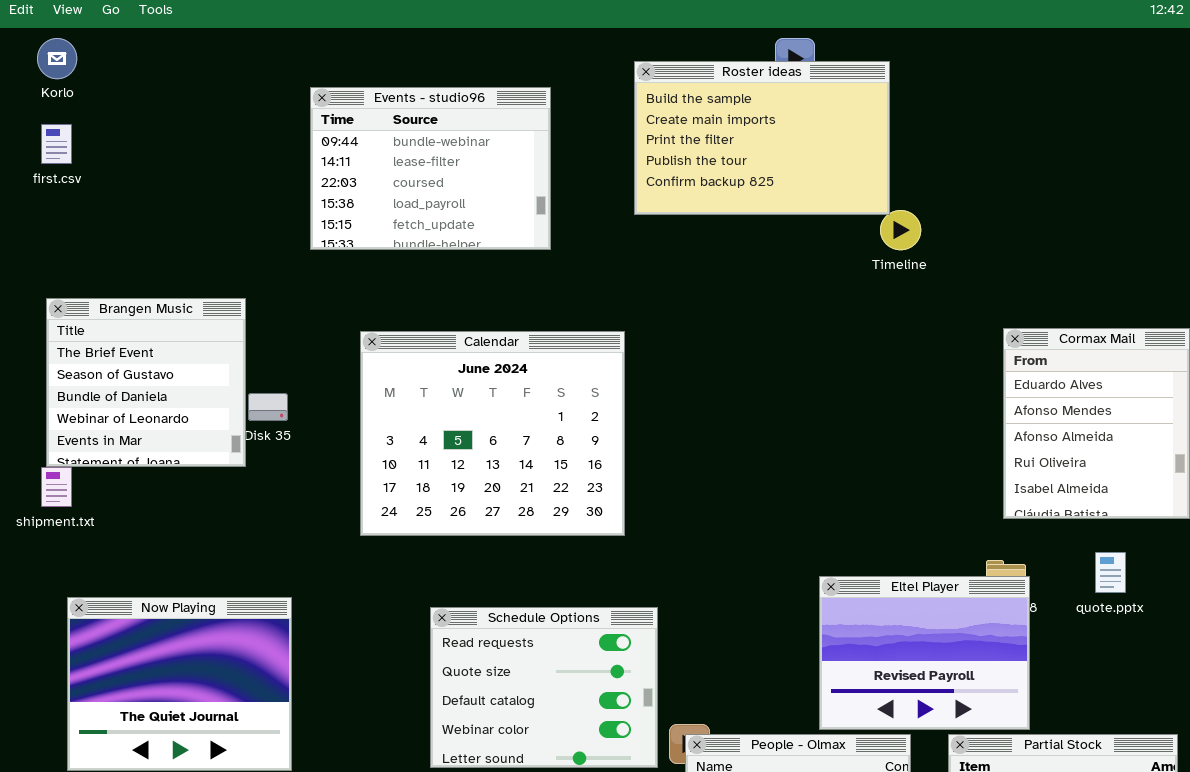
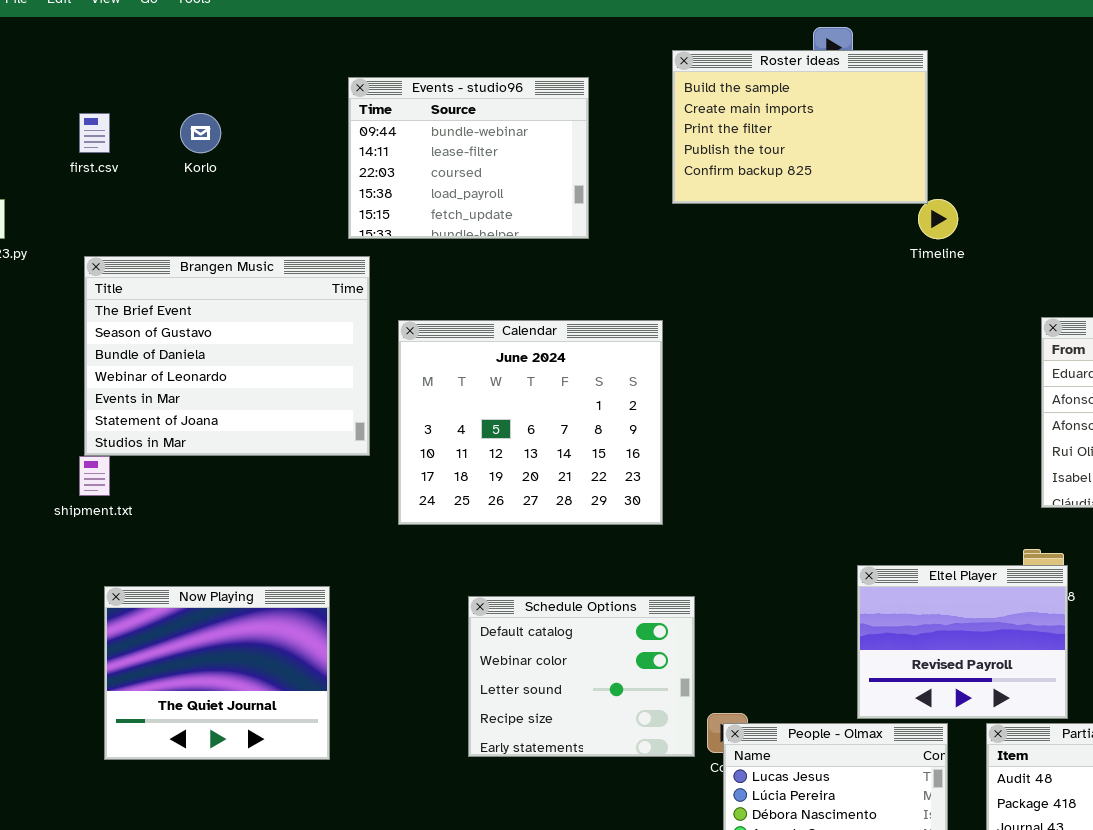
Korlo: [37,38,77,79] -> [180,113,221,153], moved
Brangen Music: [46,298,246,467] -> [84,256,370,456], resized
Schedule Options: [430,607,658,768] -> [468,596,695,757], scrolled down 2 rows

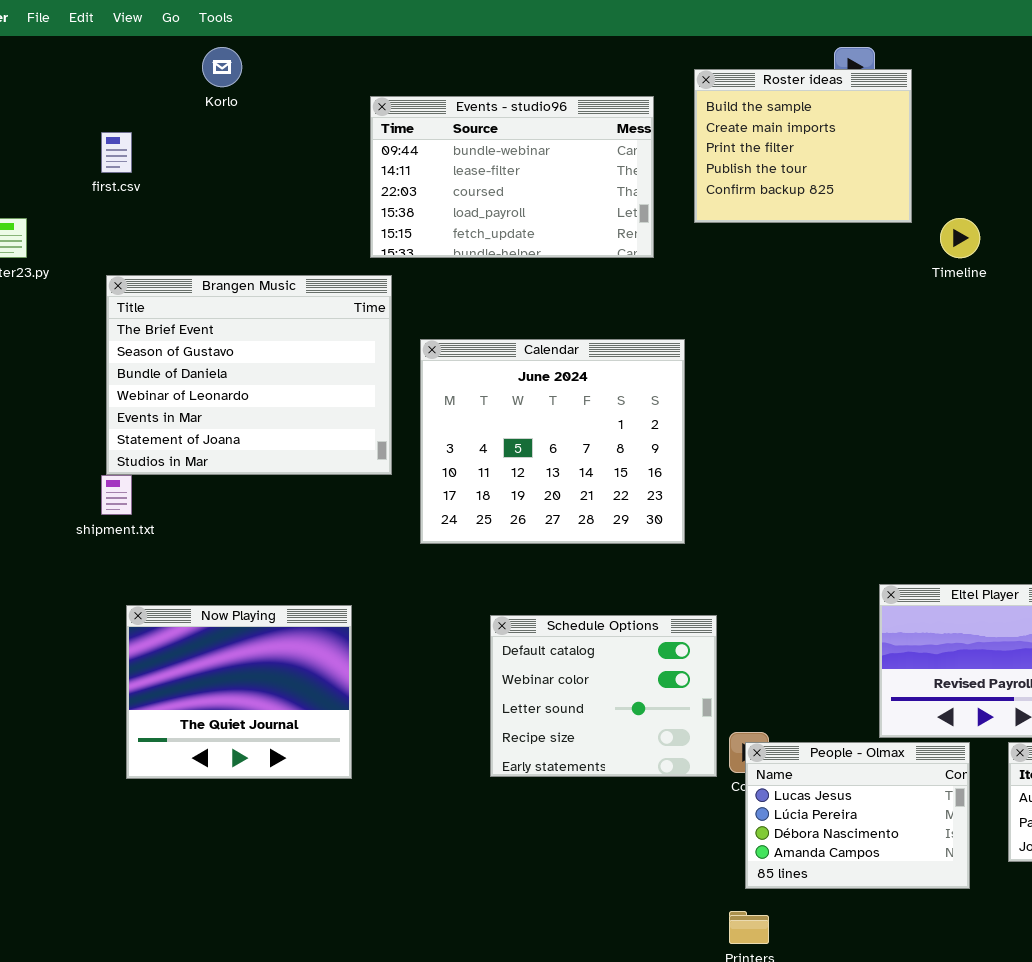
Roster ideas: [672,50,928,204] -> [694,69,912,223], resized
Events - studio96: [348,77,589,239] -> [370,96,654,258], resized
Korlo: [180,113,221,153] -> [202,47,242,87], moved

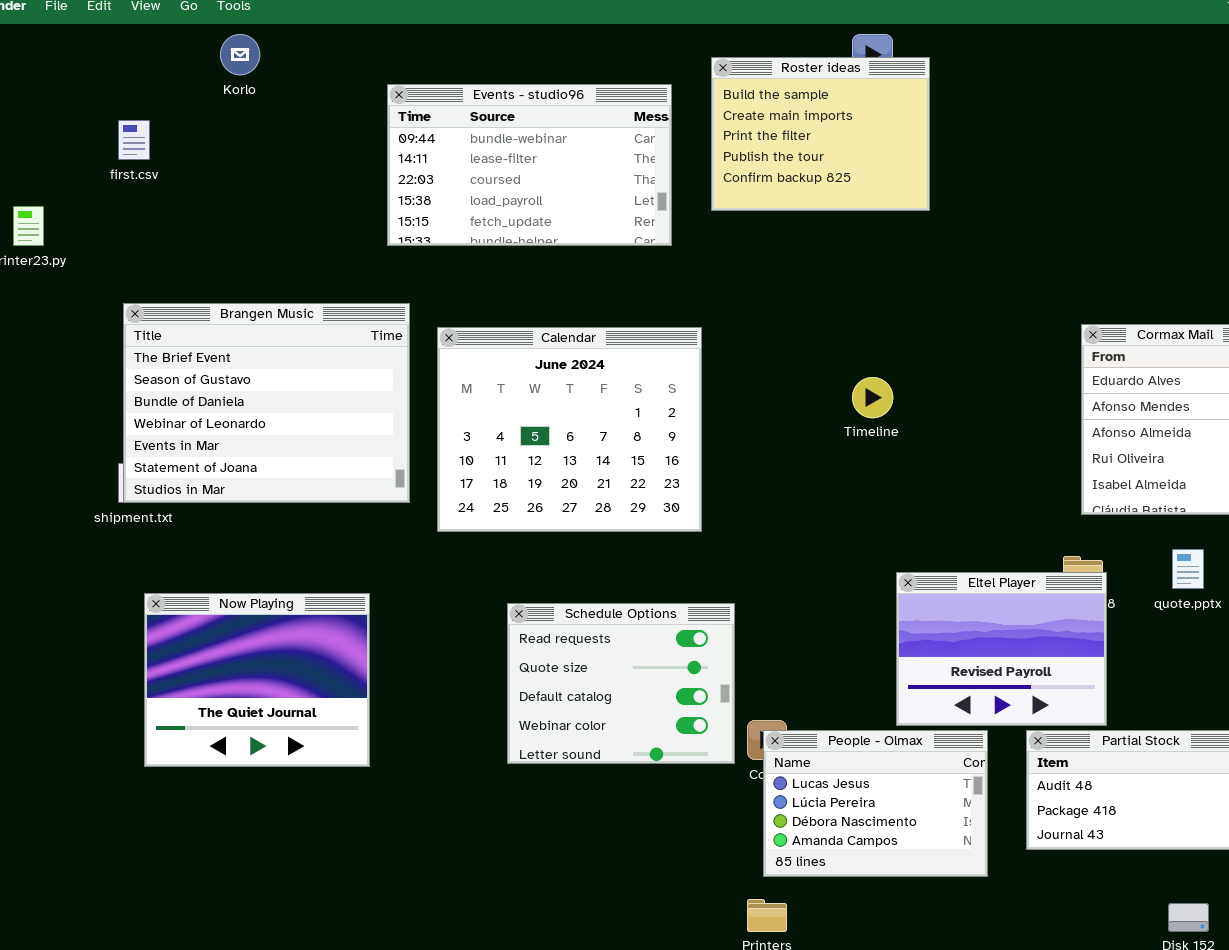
Timeline: [940,218,980,258] -> [852,377,893,418], moved
Brangen Music: [106,275,392,475] -> [123,303,410,503], moved
Schedule Options: [490,615,717,777] -> [507,603,735,764], scrolled up 2 rows

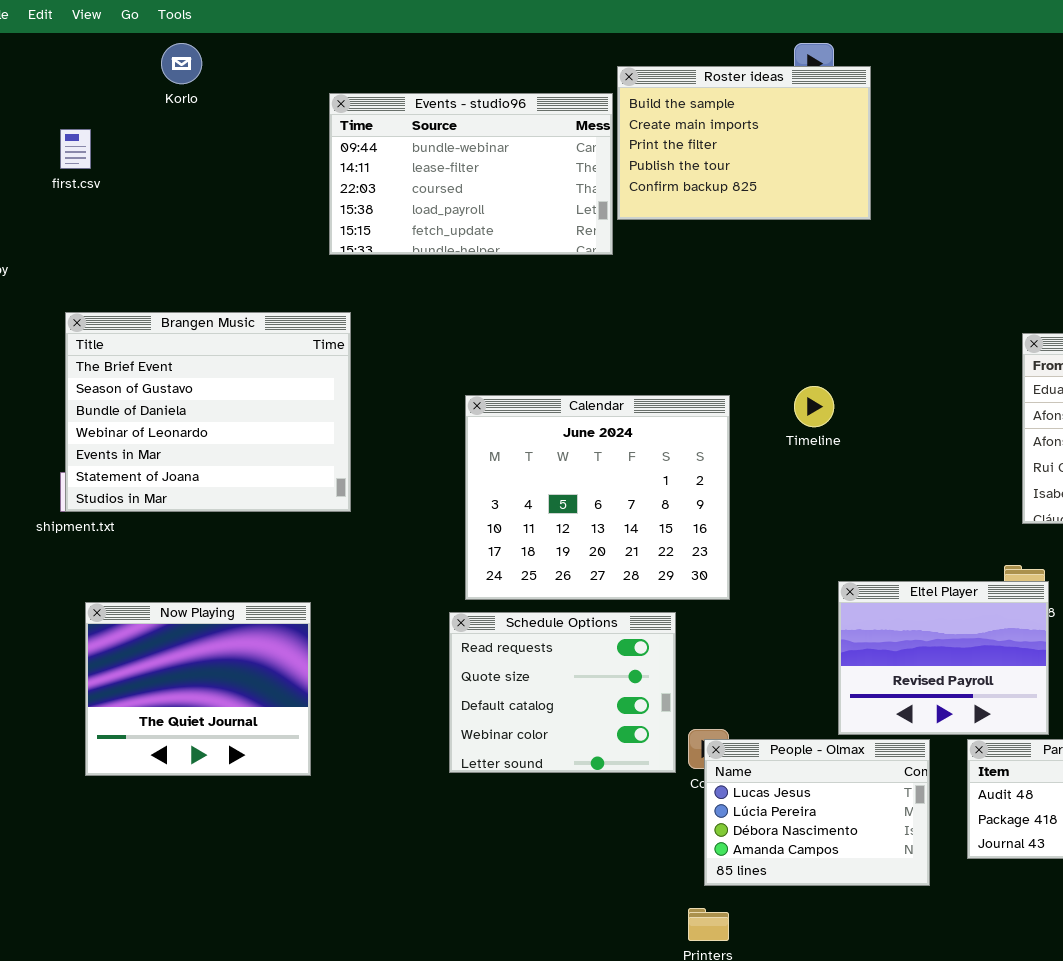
Roster ideas: [711,57,930,211] -> [617,66,871,220], resized
Calendar: [437,327,702,532] -> [465,395,730,600], moved

